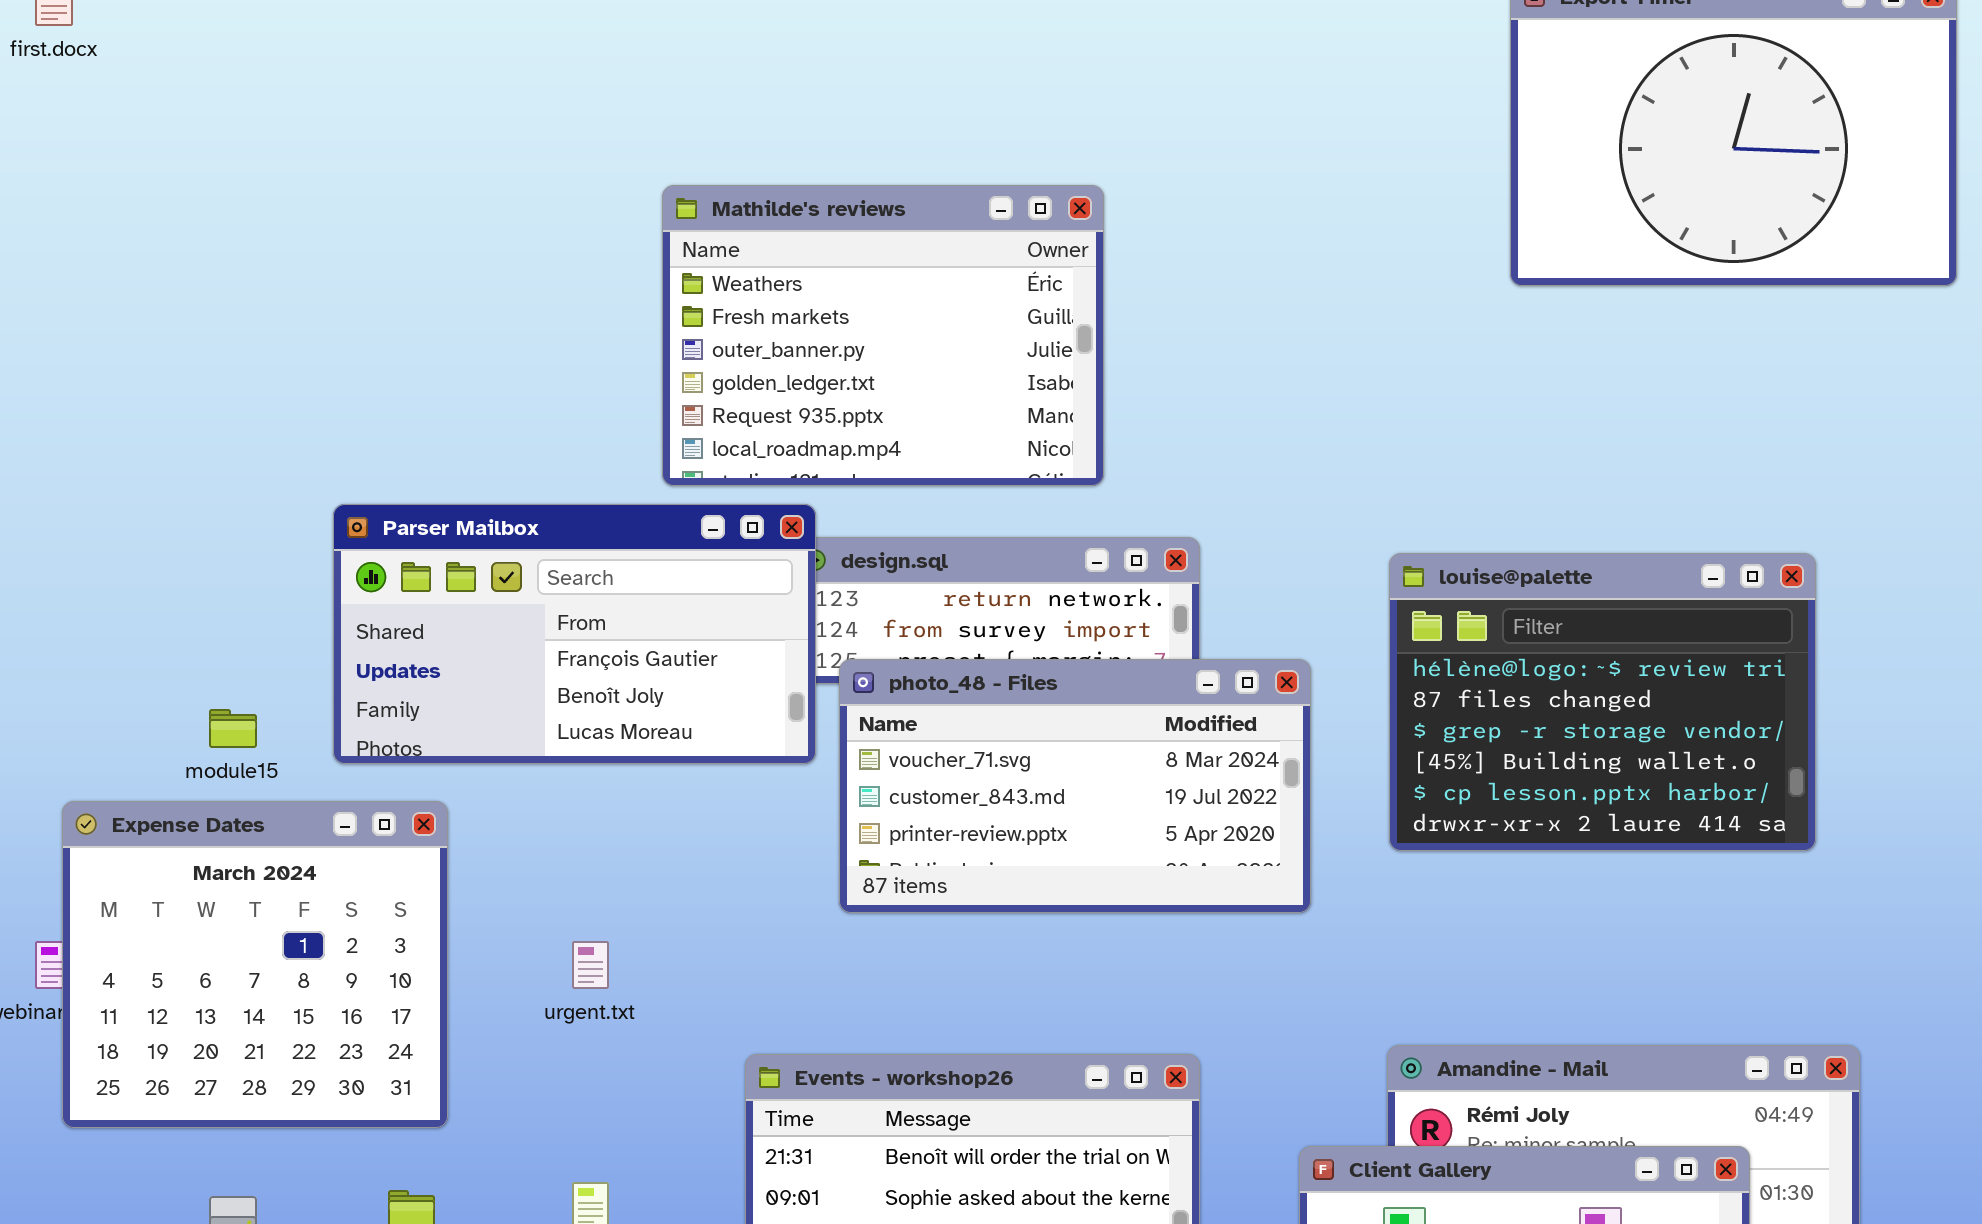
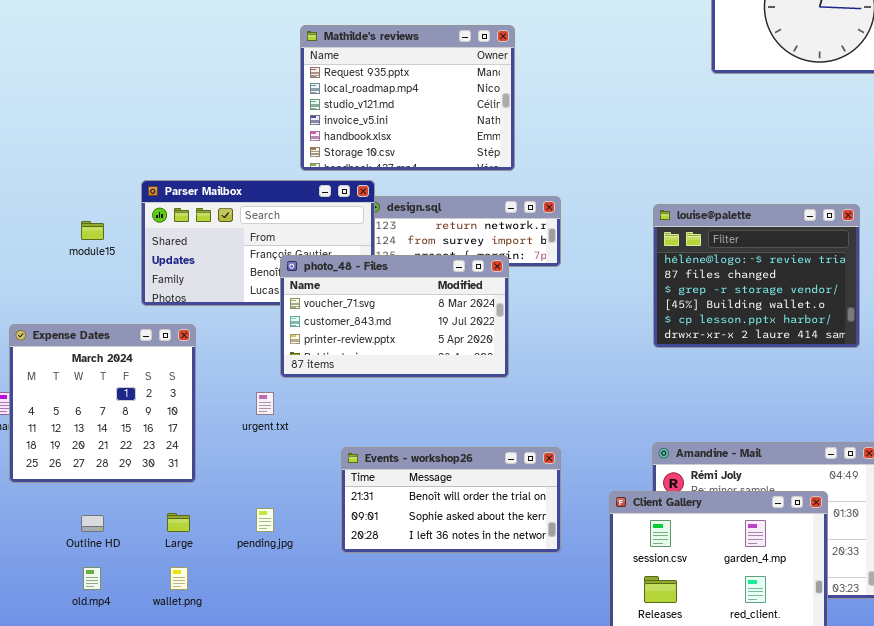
Mathilde's reviews: [662,185,1104,486] -> [300,25,515,171], scrolled down 4 rows
photo_48 - Files: [839,659,1311,913] -> [280,255,509,378], moved
module15: [209,709,257,748] -> [81,221,104,240], moved

